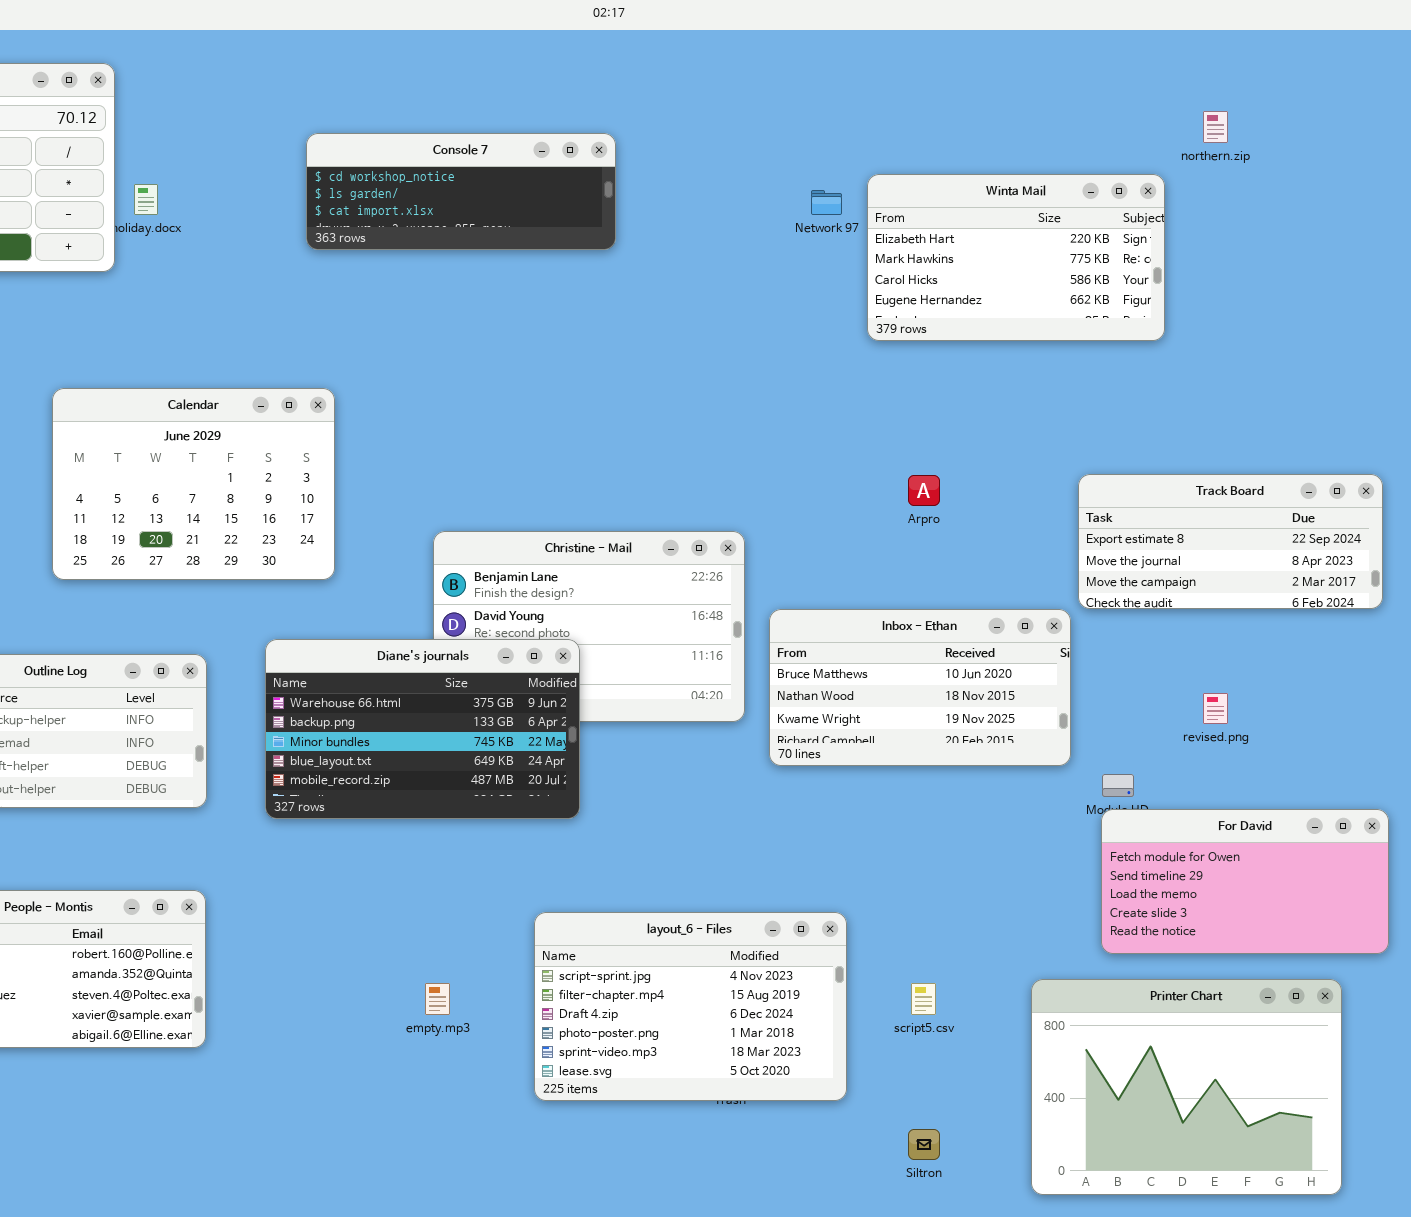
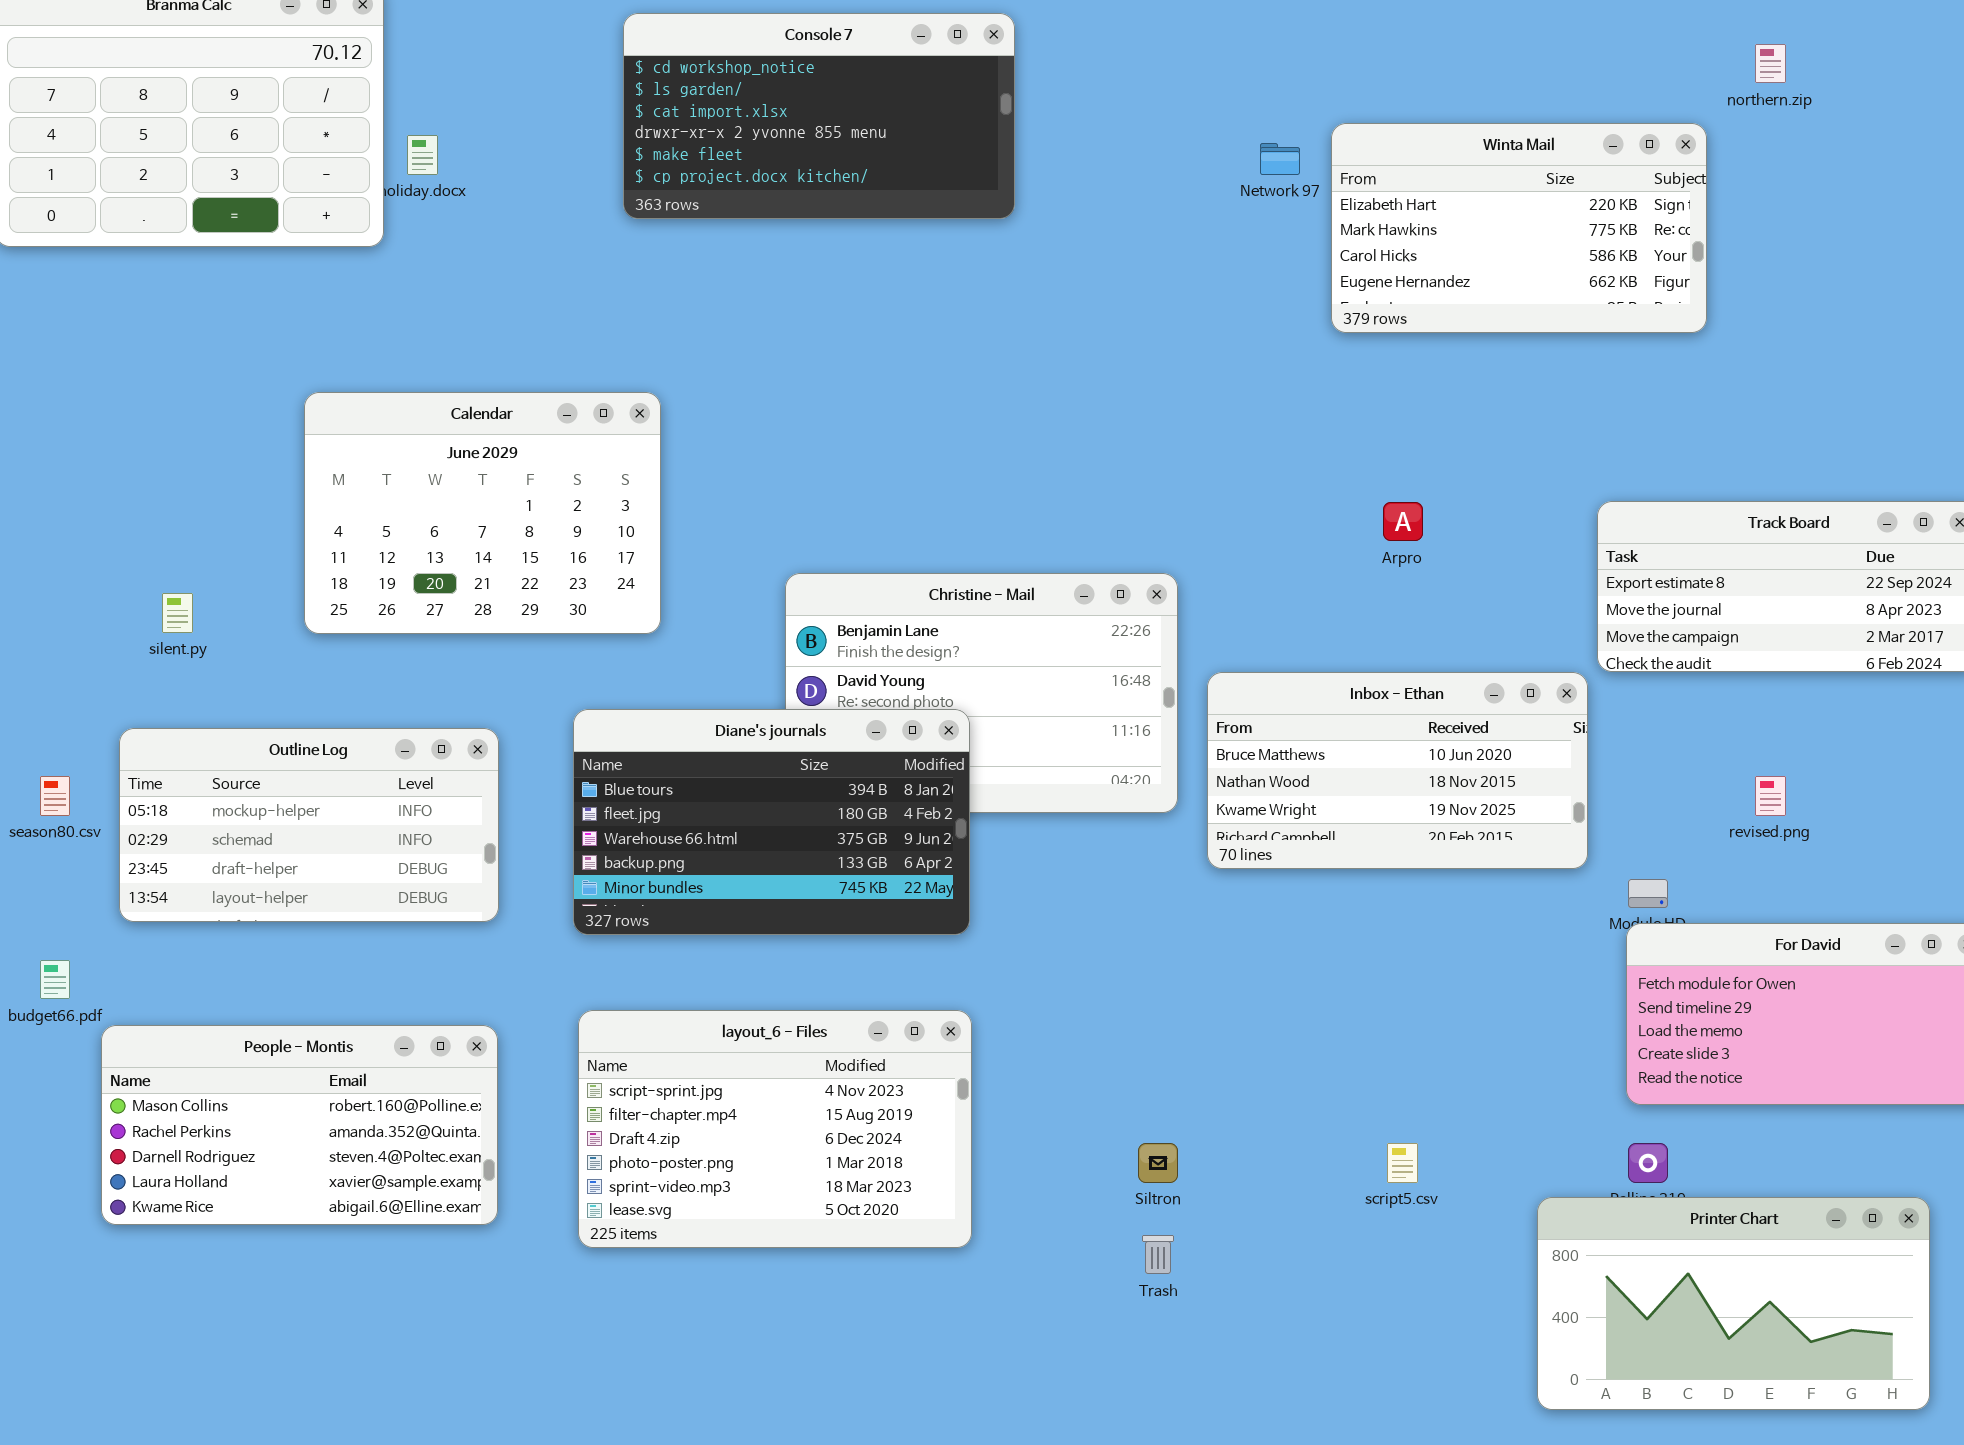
Console 7: [306,133,616,250] -> [623,13,1015,219], resized
Diane's journals: [265,639,580,819] -> [573,709,970,935], scrolled up 2 rows
layout_6 - Files: [534,912,847,1101] -> [578,1010,972,1248], moved
Printer Chart: [1031,979,1342,1195] -> [1537,1197,1930,1410], resized
Siltron: [908,1129,940,1160] -> [1138,1143,1178,1183], moved

